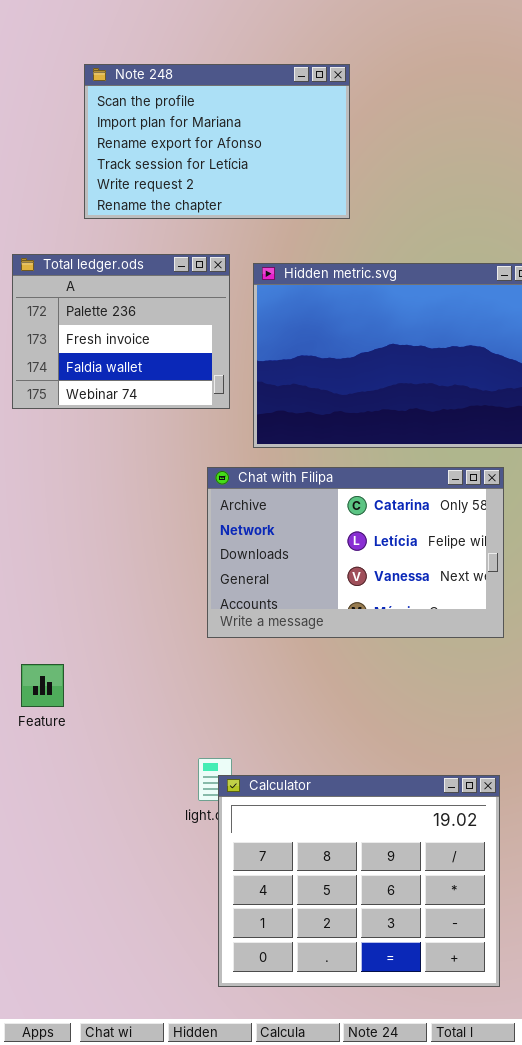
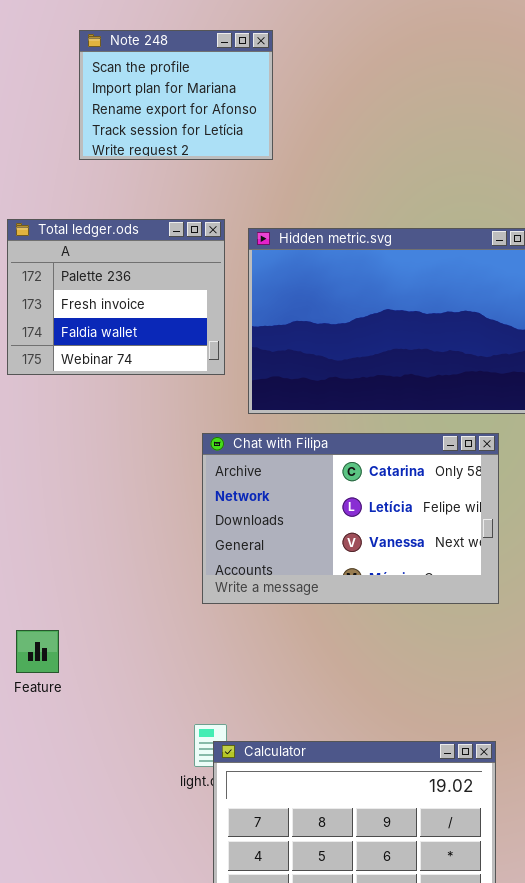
Note 248: [84,64,350,219] -> [79,30,273,160], resized

